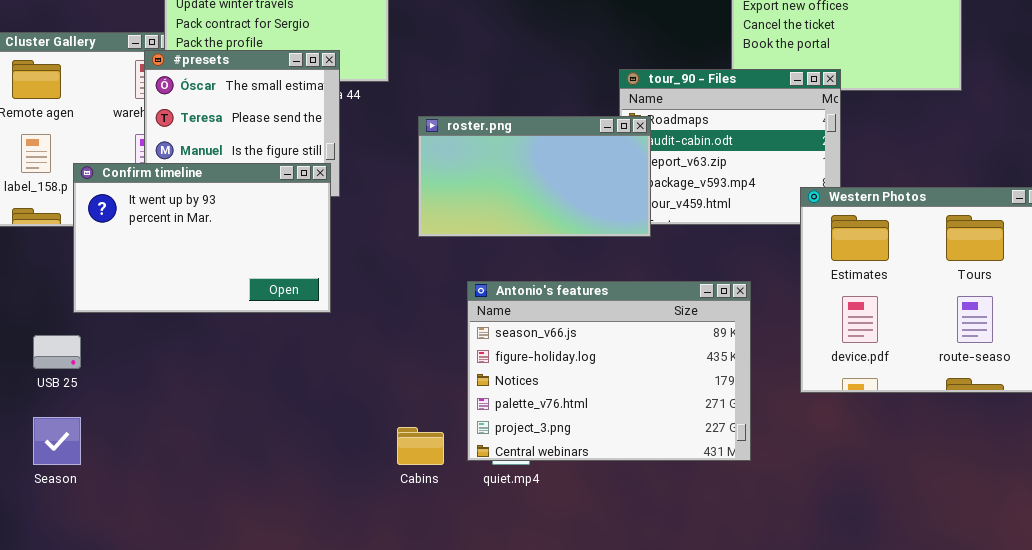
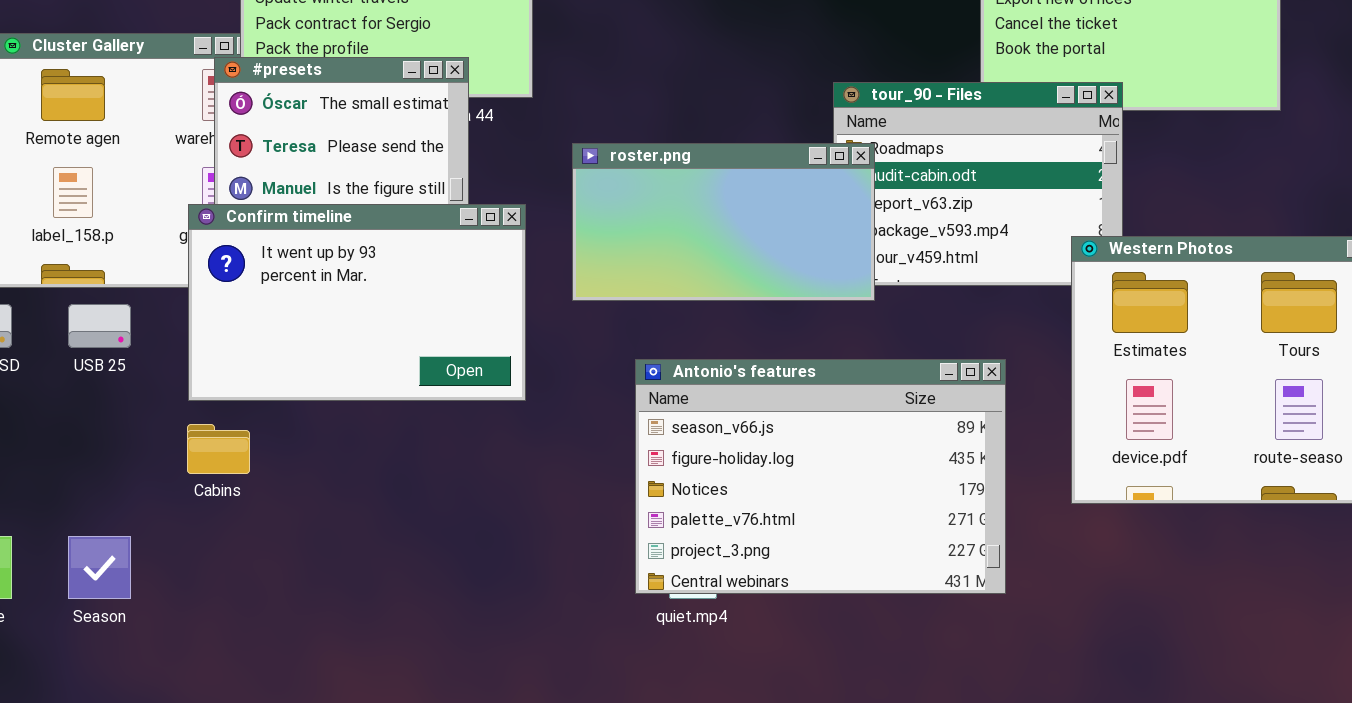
Confirm timeline: [73,163,331,313] -> [188,204,526,401], moved
USB 25: [33,335,81,369] -> [68,304,131,348], moved
Cabins: [397,427,444,465] -> [187,424,250,474], moved

